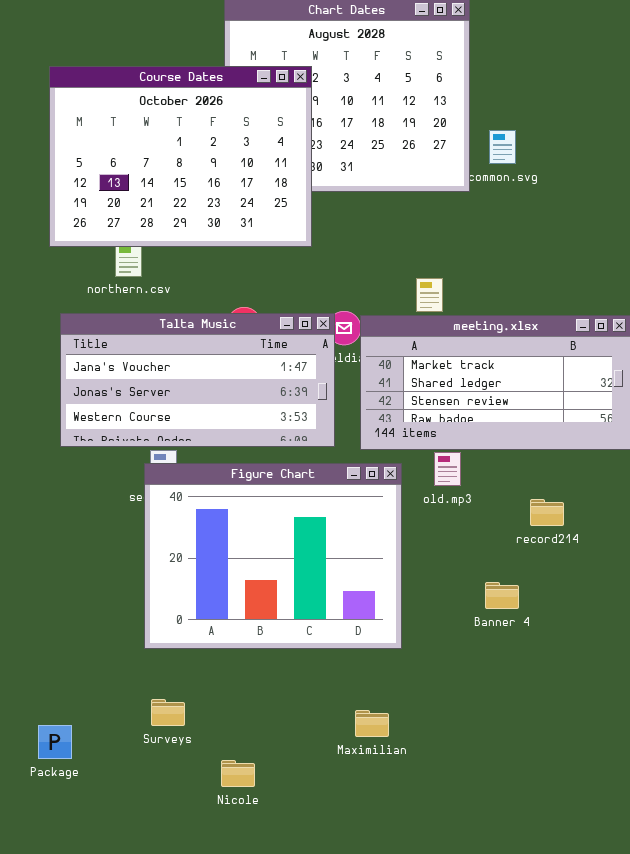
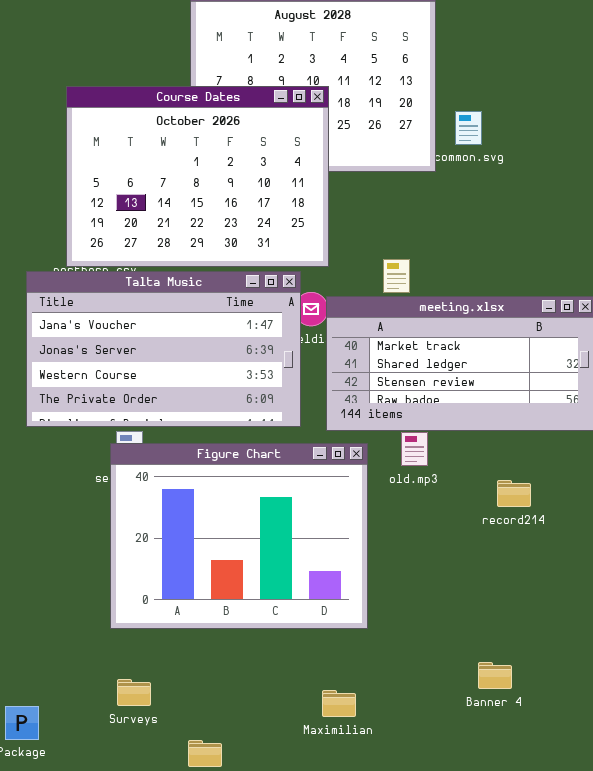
Course Dates: [49,66,312,247] -> [66,86,329,267], moved
Talta Music: [60,313,335,447] -> [26,271,301,427], resized
Banner 4: [485,582,519,609] -> [478,662,512,689], moved

